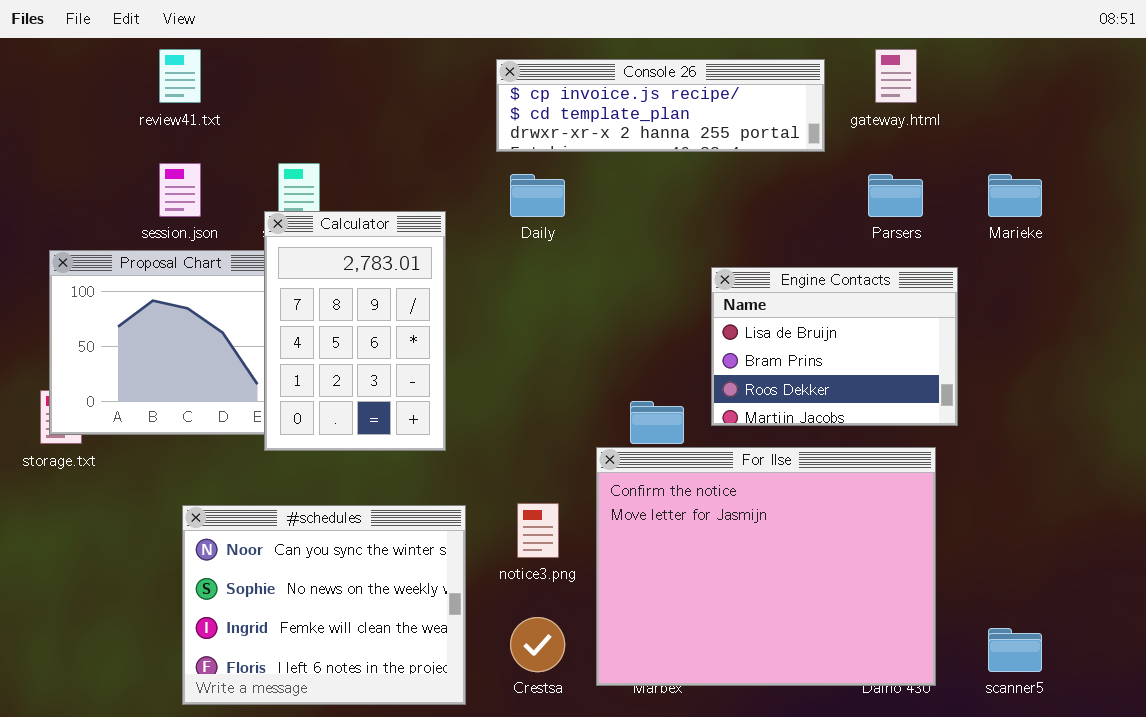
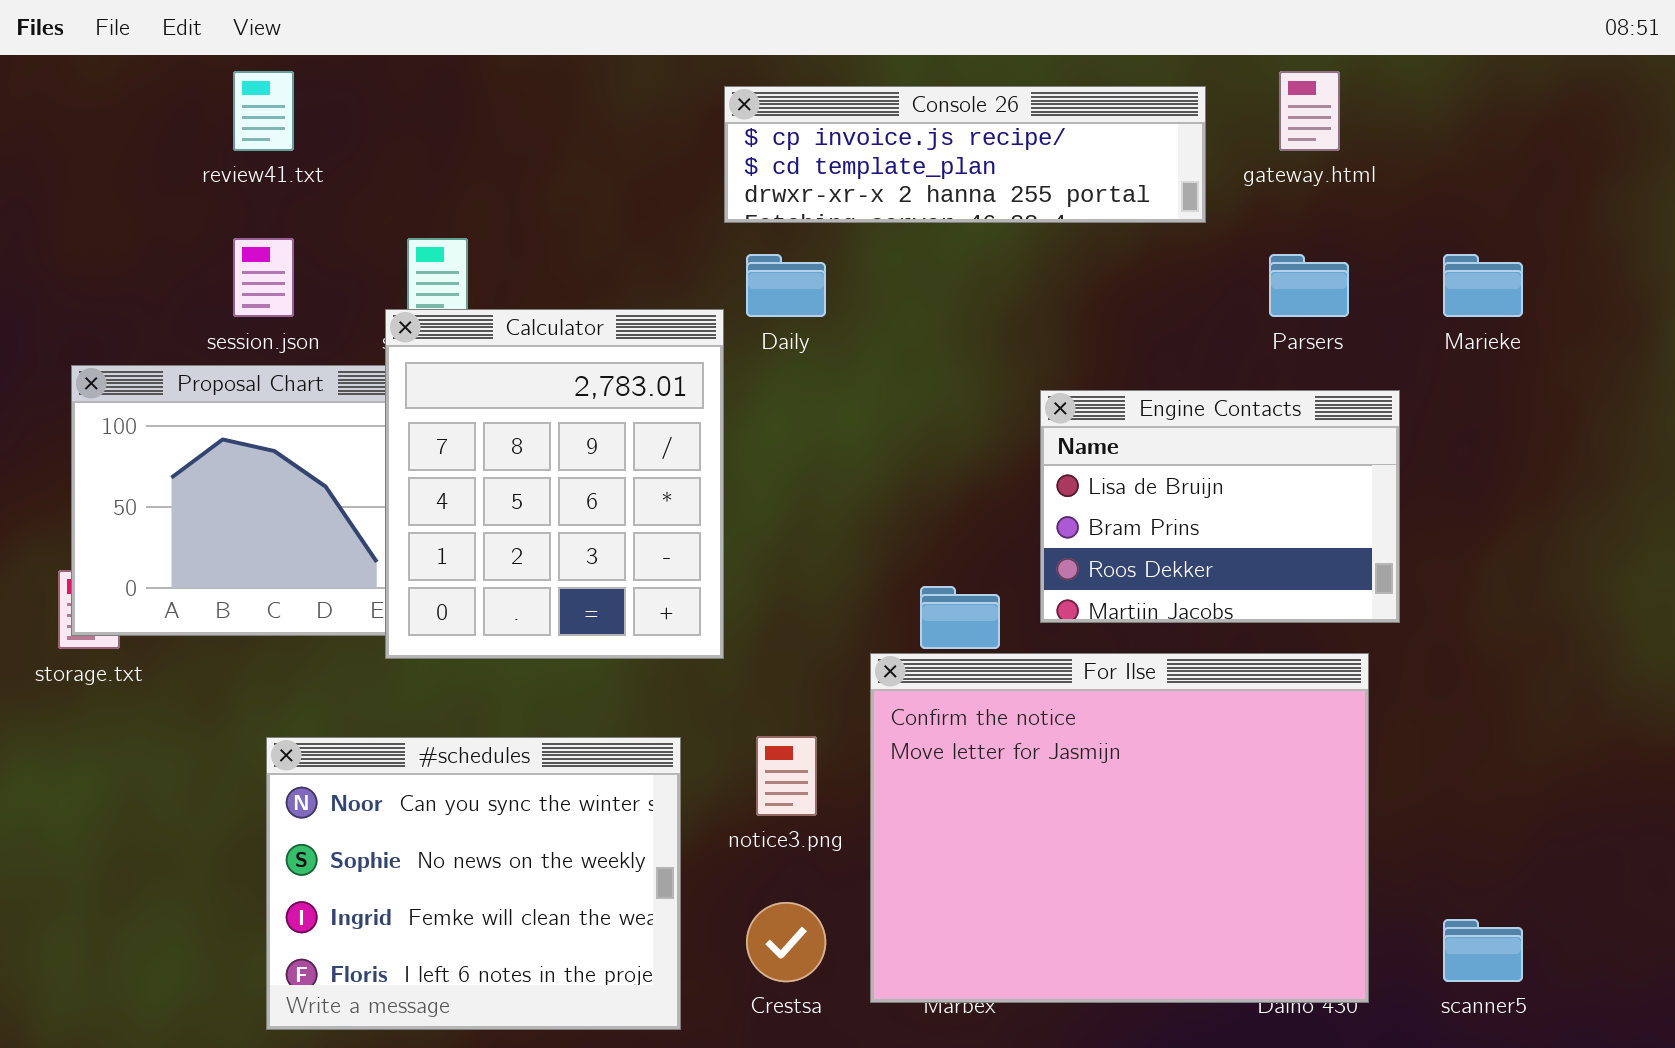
Calculator: [264,211,446,451] -> [385,309,724,659], resized

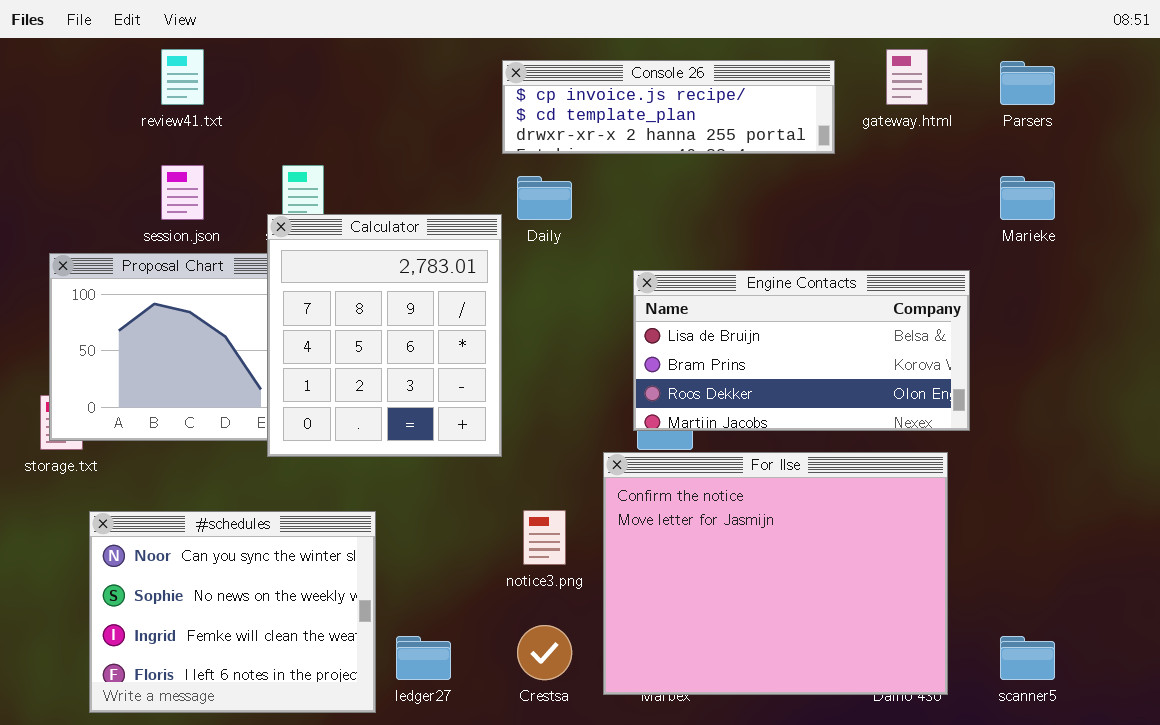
Parsers: [1269,254,1349,317] -> [1000,61,1055,105], moved
Engine Contacts: [1040,390,1400,623] -> [633,270,970,431], resized
#schedules: [266,737,681,1030] -> [89,511,376,713], moved

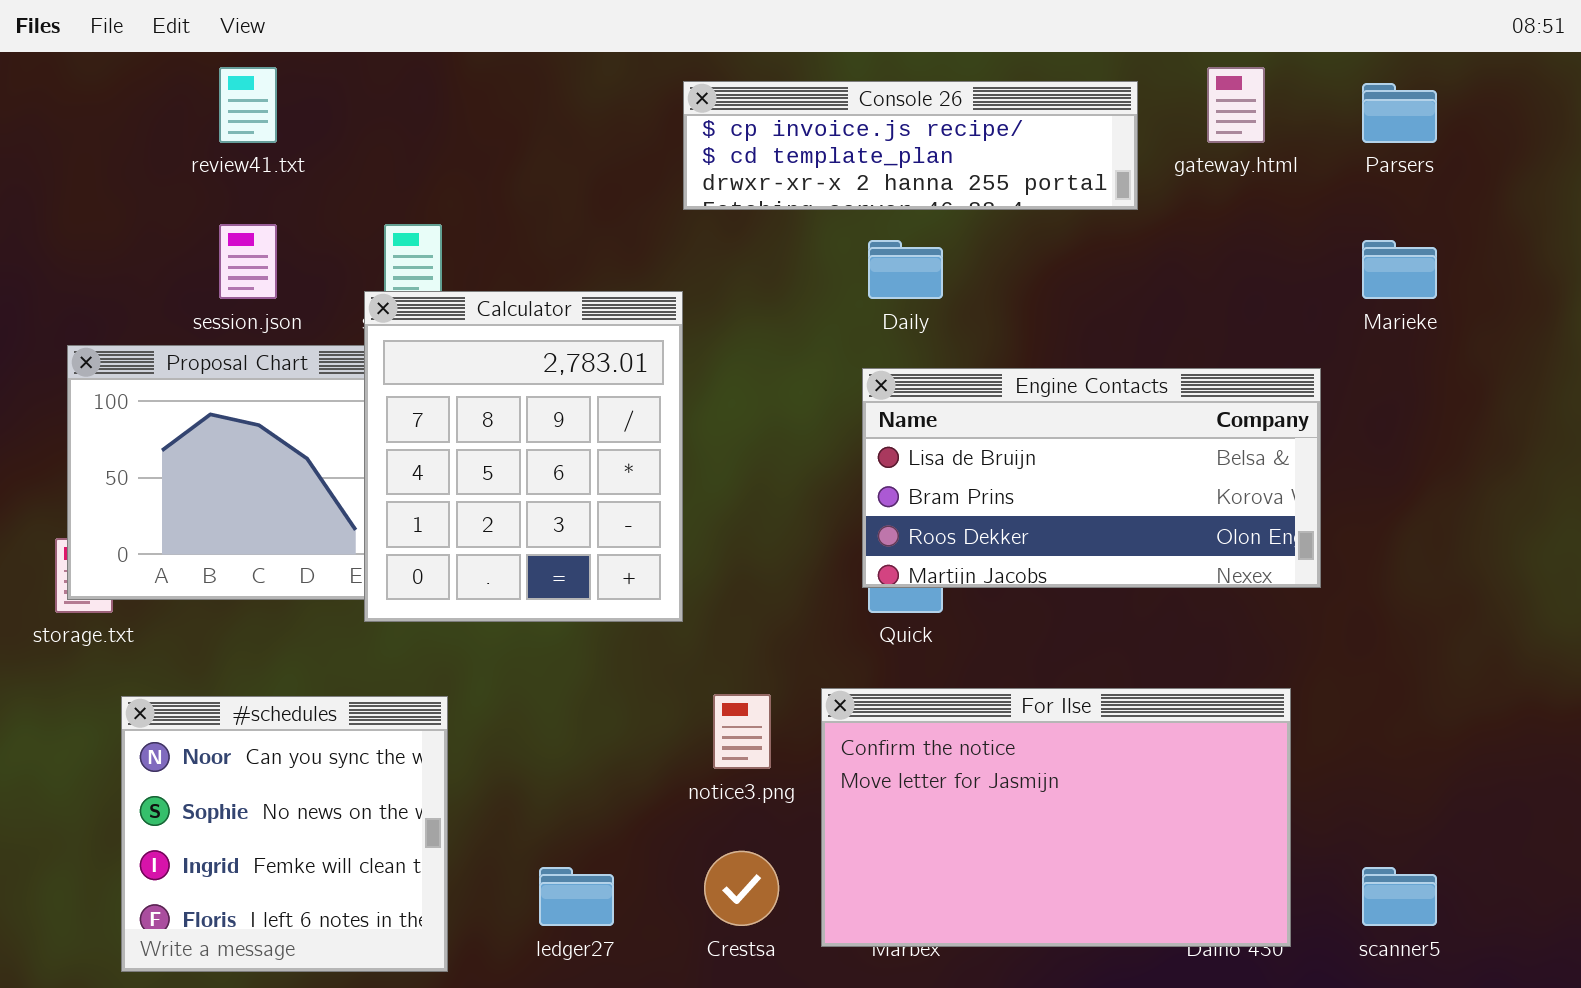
Daily: [517,176,572,220] -> [868,240,943,299], moved
For Ilse: [603,452,948,695] -> [821,688,1291,947], resized
#schedules: [89,511,376,713] -> [121,696,448,972], resized

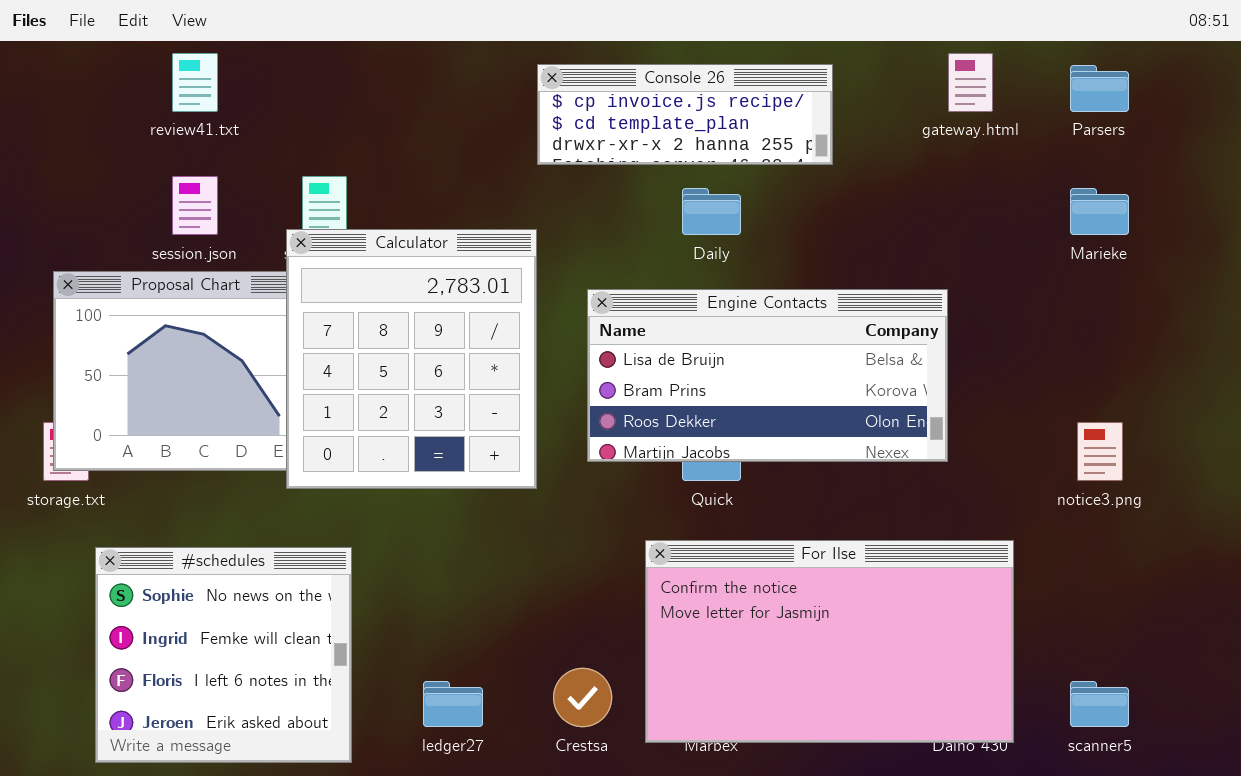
Console 26: [683,81,1138,210] -> [537,64,833,165], resized
Engine Contacts: [862,368,1321,588] -> [587,289,948,462], moved
notice3.png: [713,694,771,769] -> [1077,422,1123,481], moved
#schedules: [121,696,448,972] -> [95,547,352,763], scrolled down 1 row

